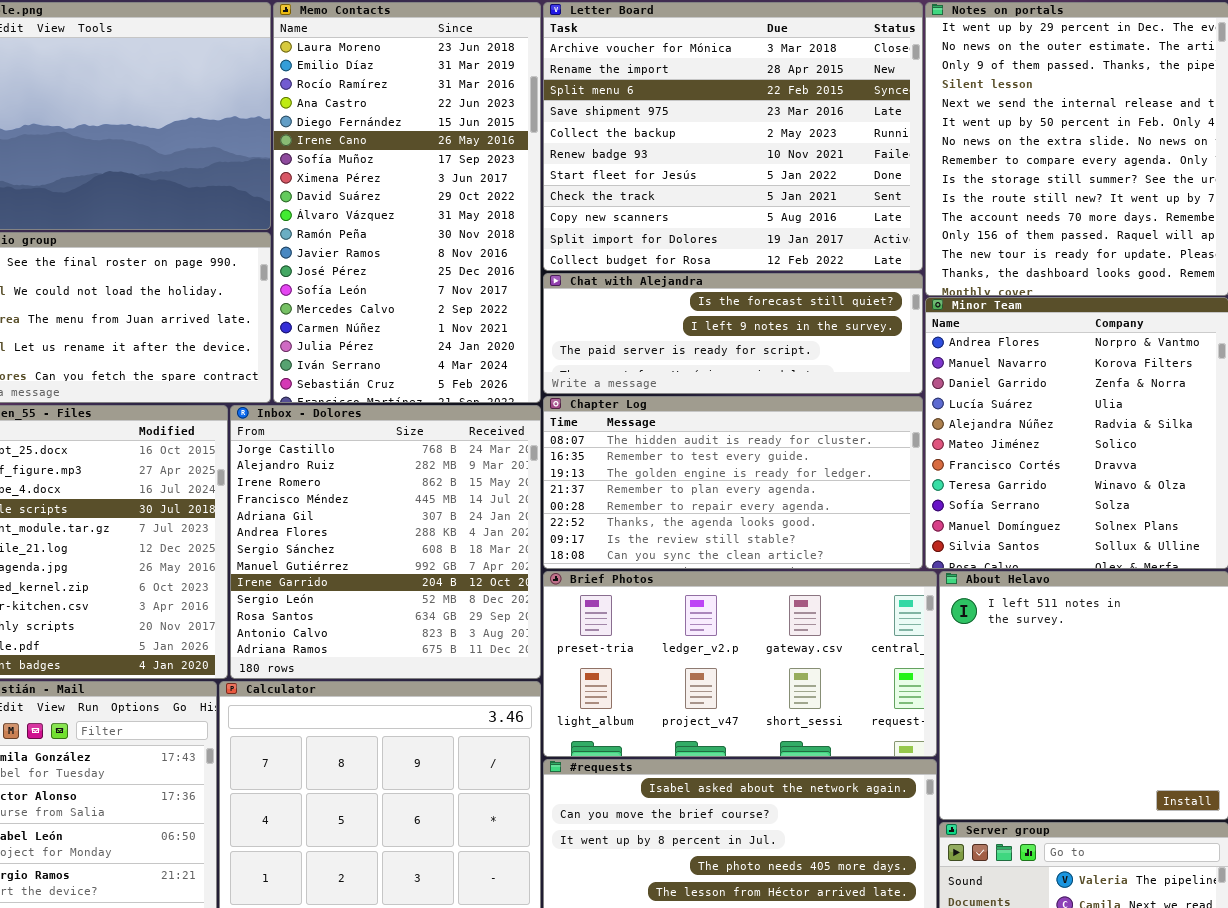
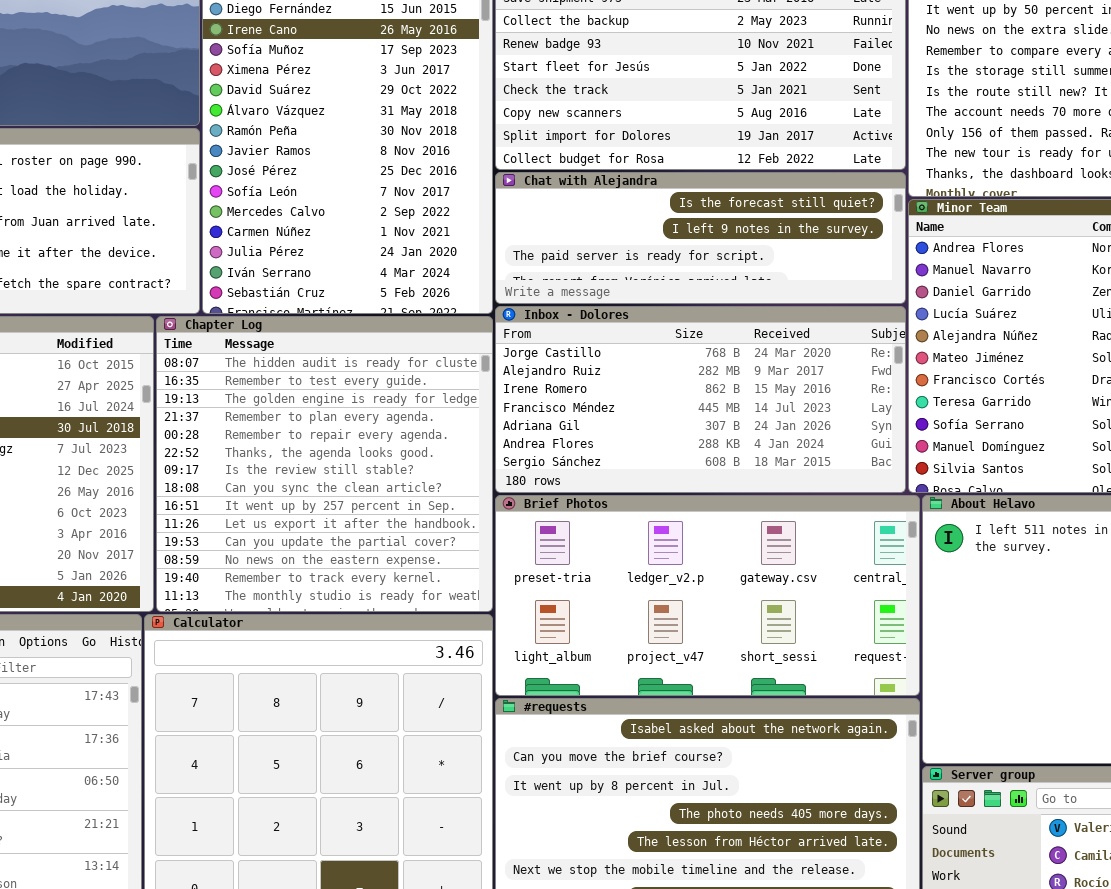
Chapter Log: [543,396,923,569] -> [156,316,493,612], moved, resized
Inbox - Dolores: [230,405,541,679] -> [495,306,906,493], moved, resized

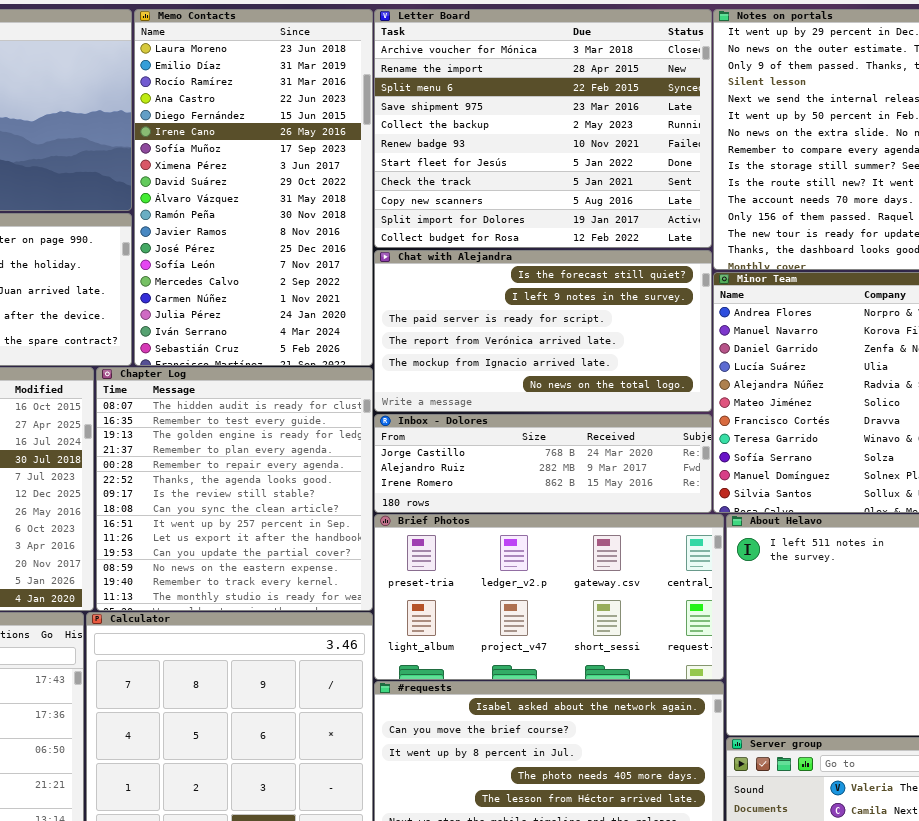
Chat with Alejandra: [495,172,906,304] -> [374,250,712,412], resized
Inbox - Dolores: [495,306,906,493] -> [374,414,712,513], resized

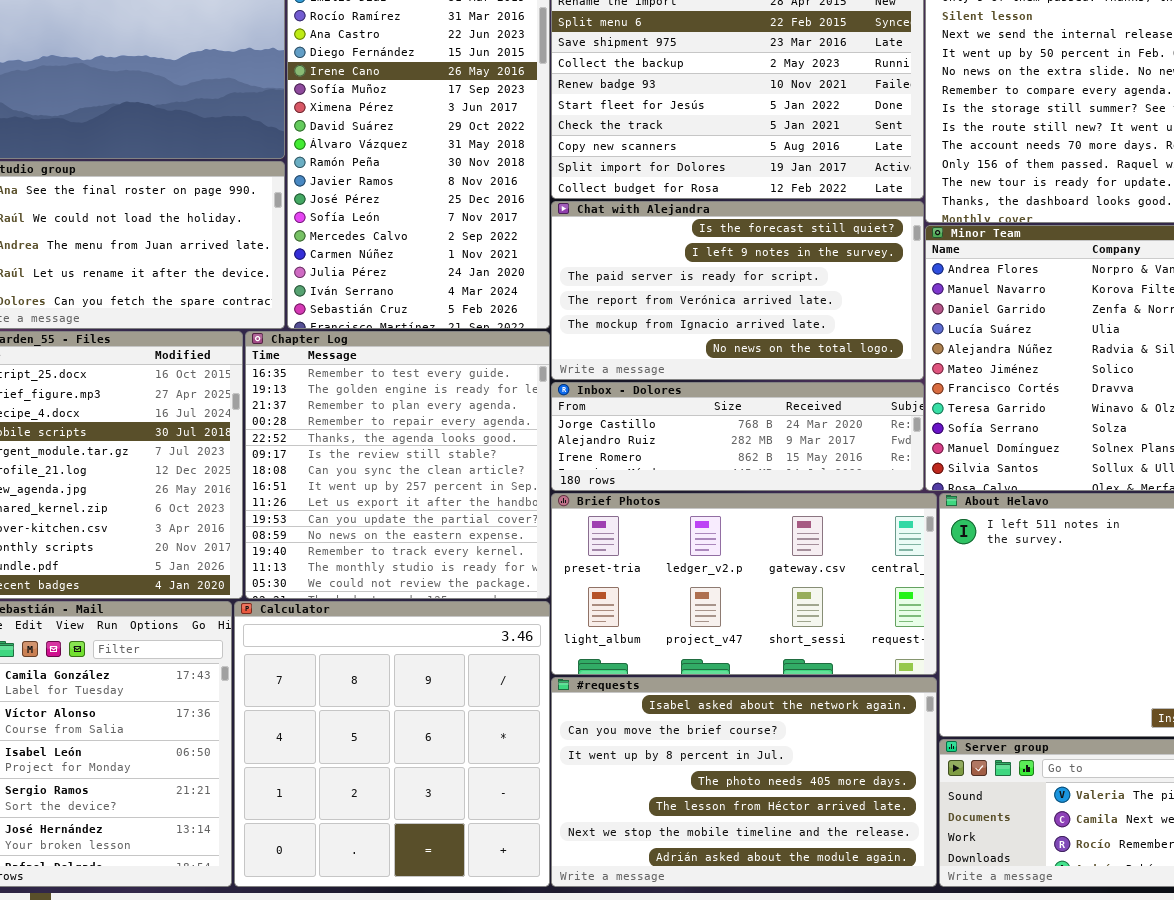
Chapter Log: [96,367,373,611] -> [245,331,550,599], scrolled down 1 row

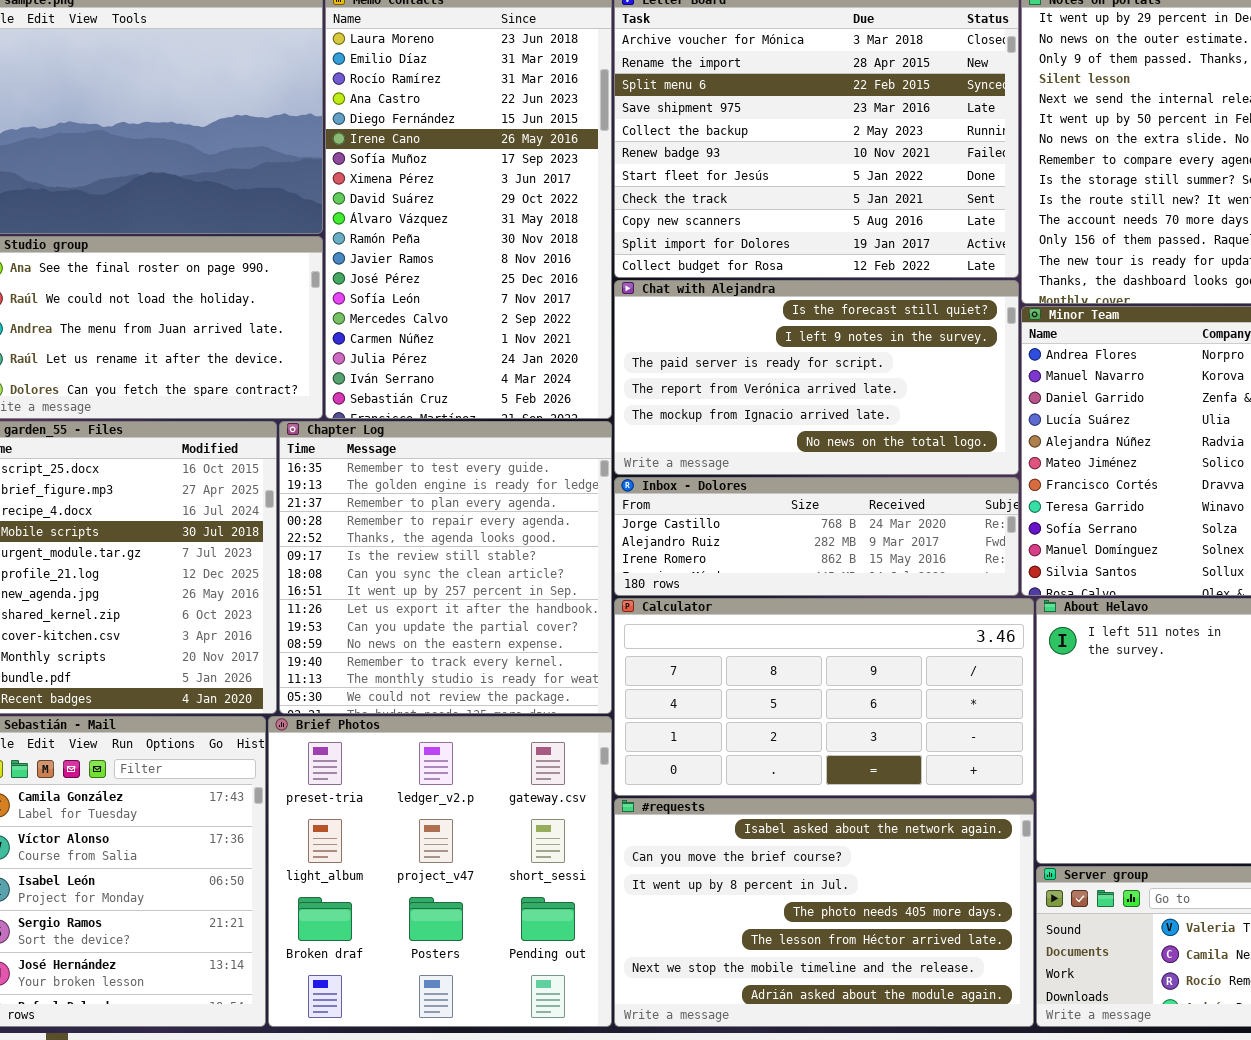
Brief Photos: [551,493,937,675] -> [268,716,612,1027], moved, resized
Calculator: [234,601,550,887] -> [614,598,1034,796], moved, resized

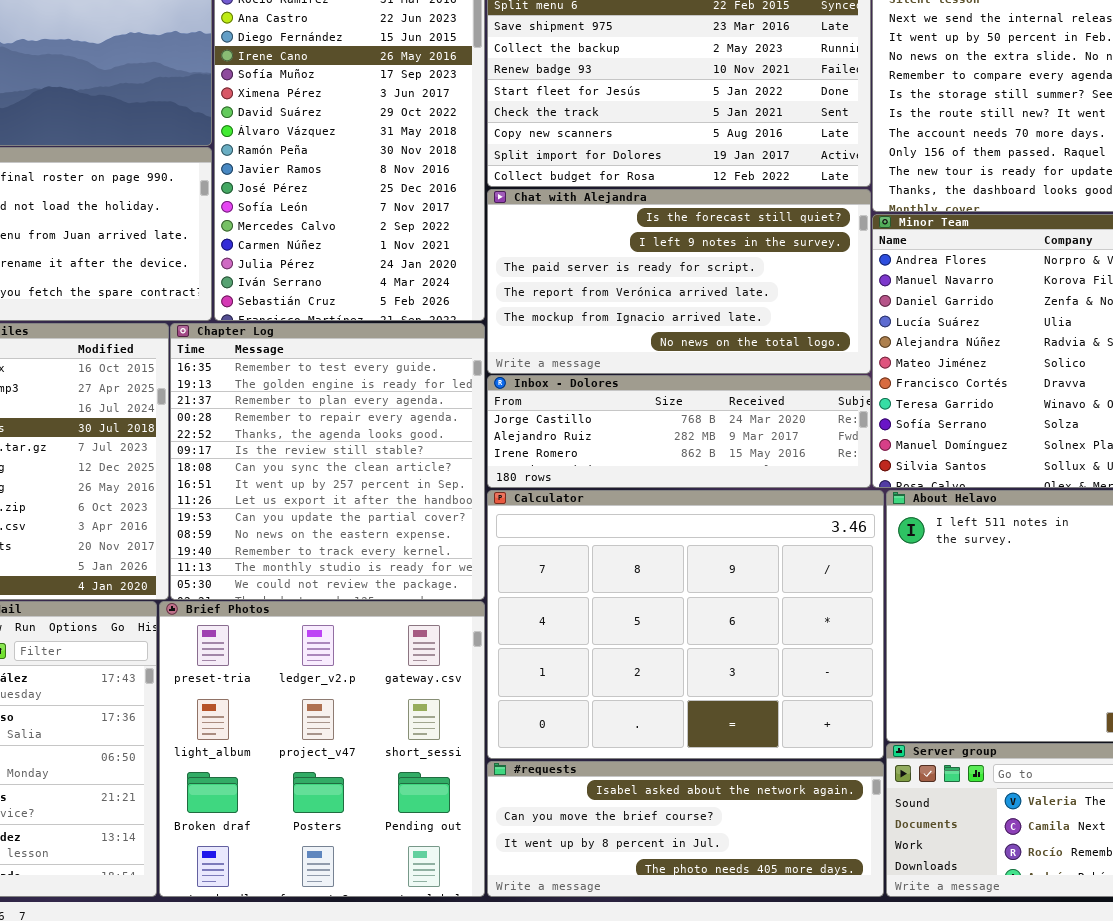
Calculator: [614,598,1034,796] -> [487,490,884,759], resized
#requests: [614,798,1034,1027] -> [487,761,884,897], resized

